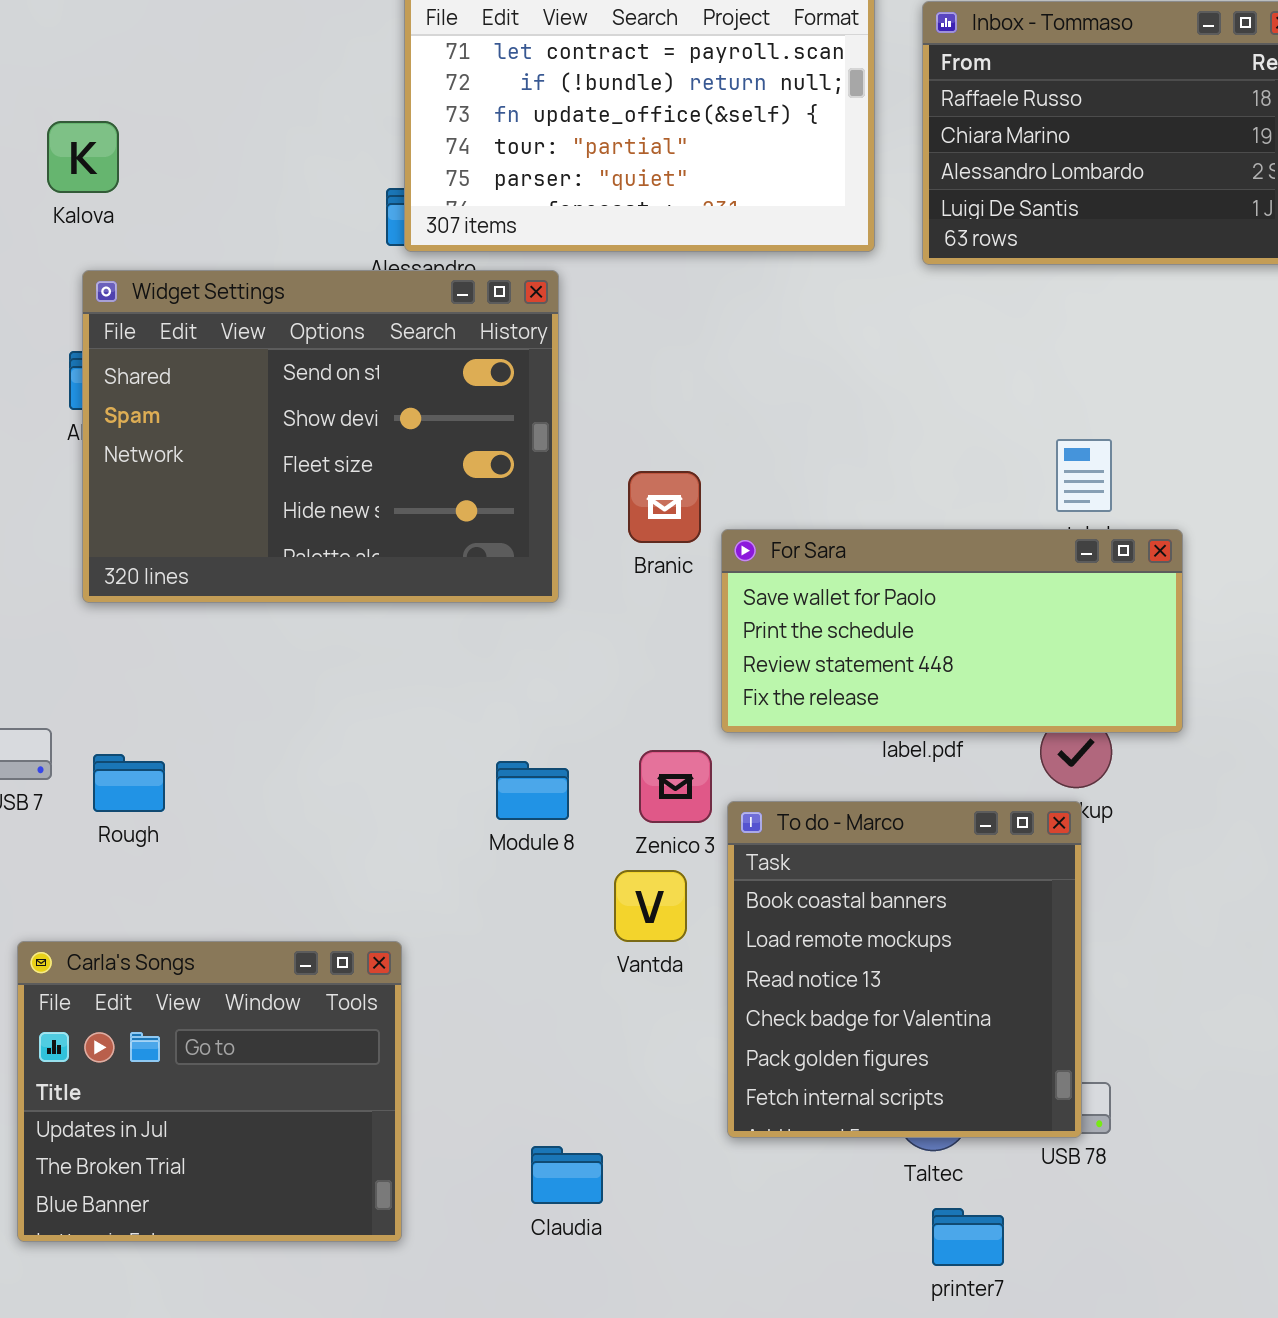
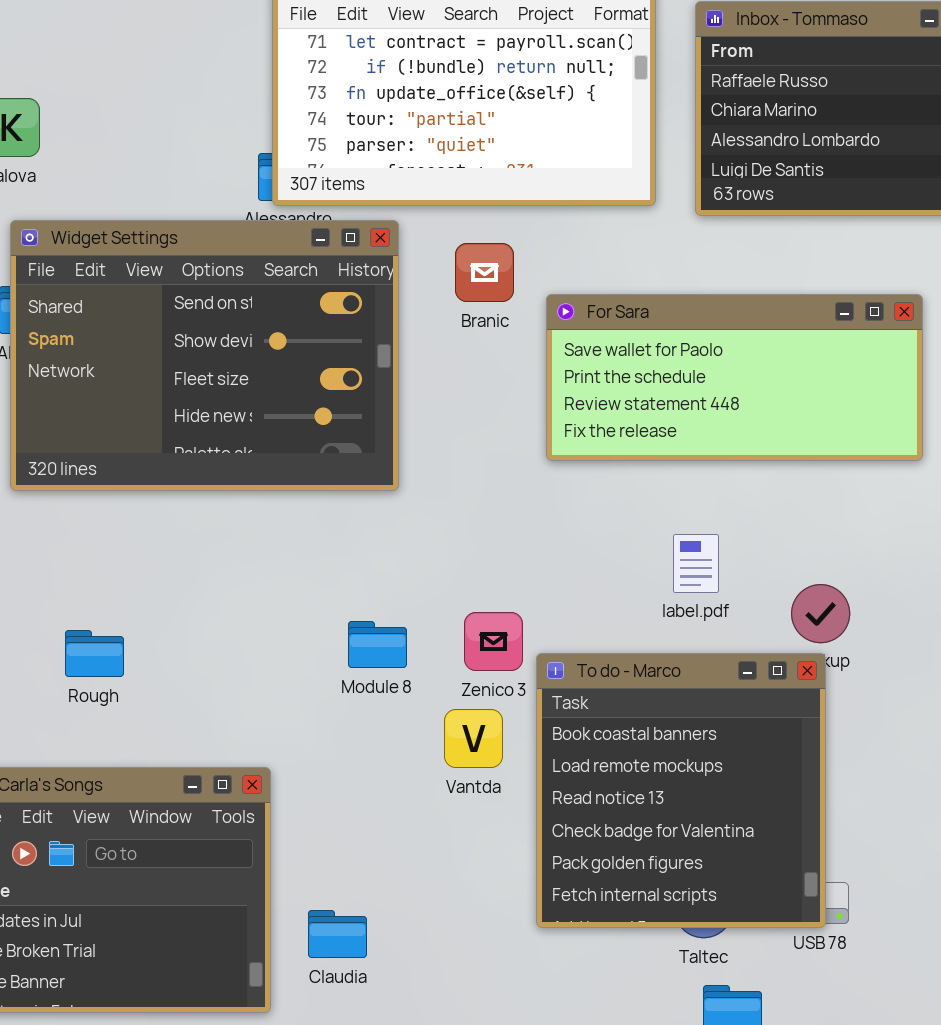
Branic: [628,471,701,543] -> [455,243,514,302], moved
For Sara: [721,529,1183,733] -> [546,294,923,461], moved
Rough: [93,754,165,812] -> [65,630,124,677], moved
Claudia: [531,1146,603,1204] -> [308,910,367,958], moved

